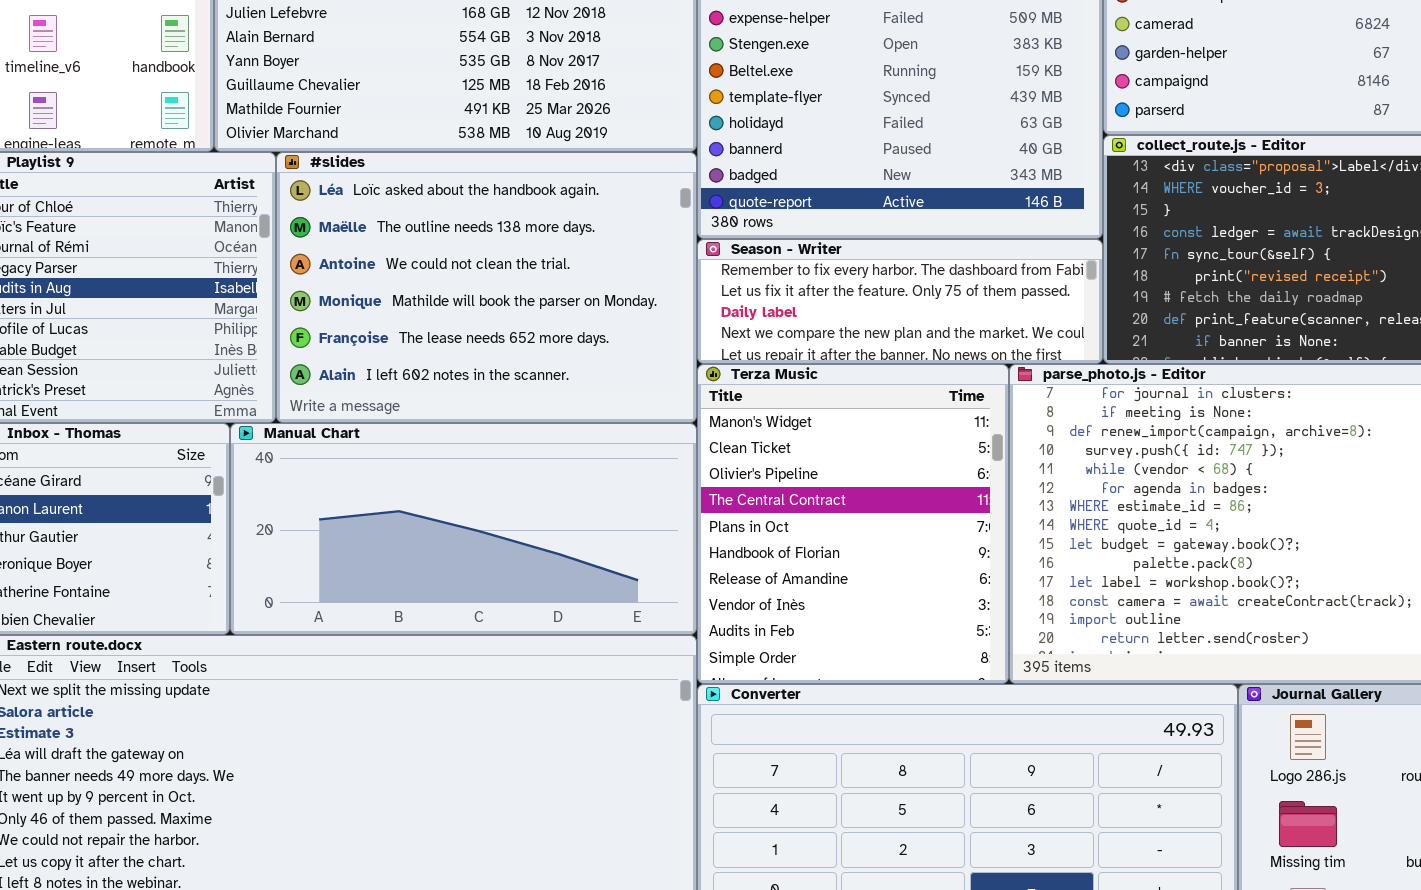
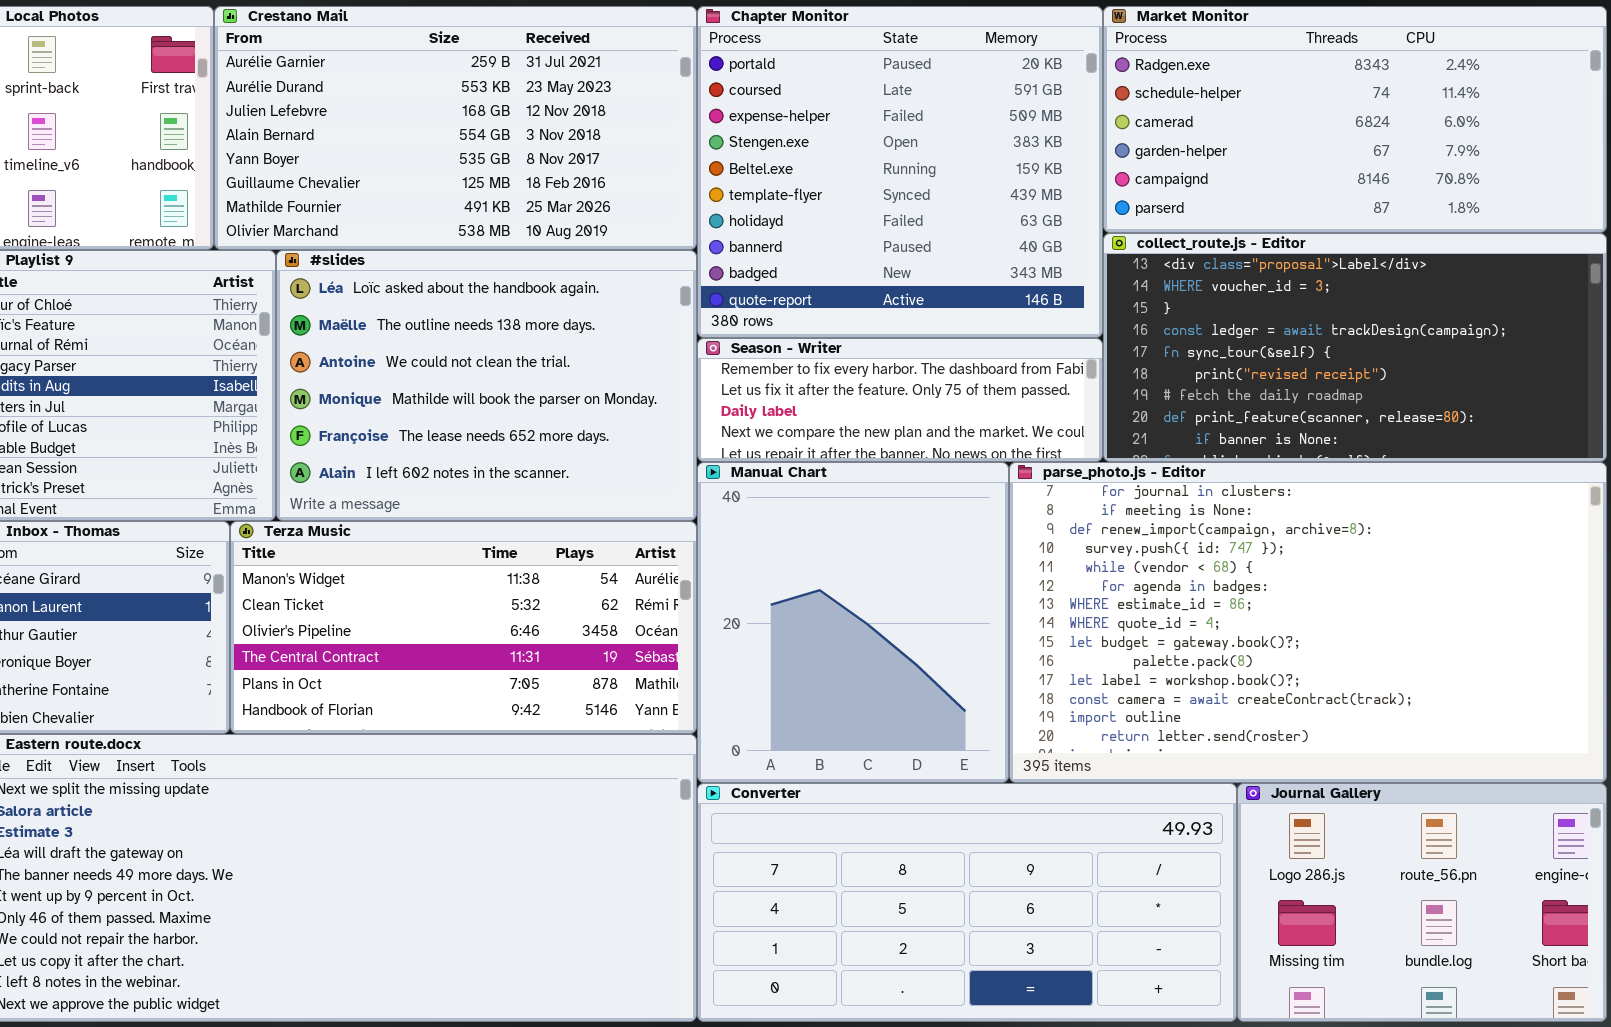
Terza Music: [697,364,1009,684] -> [230,521,697,734], moved, resized
Manual Chart: [230,423,697,635] -> [697,462,1009,783], moved, resized

